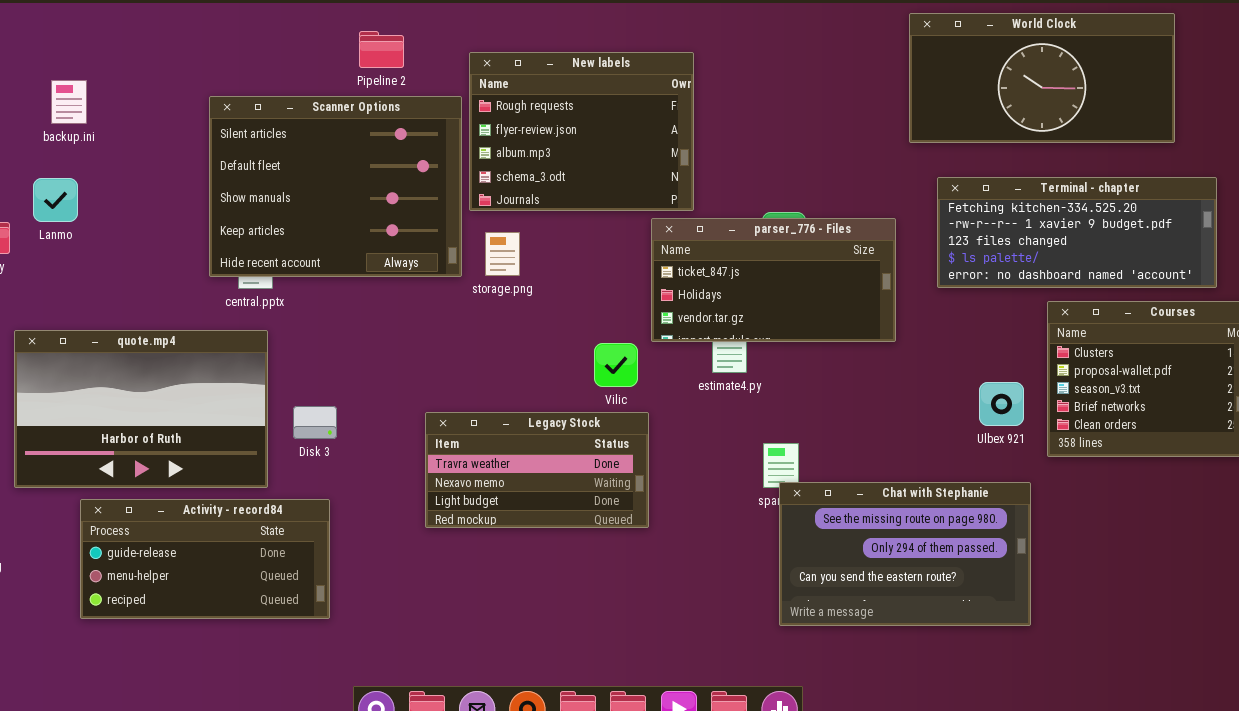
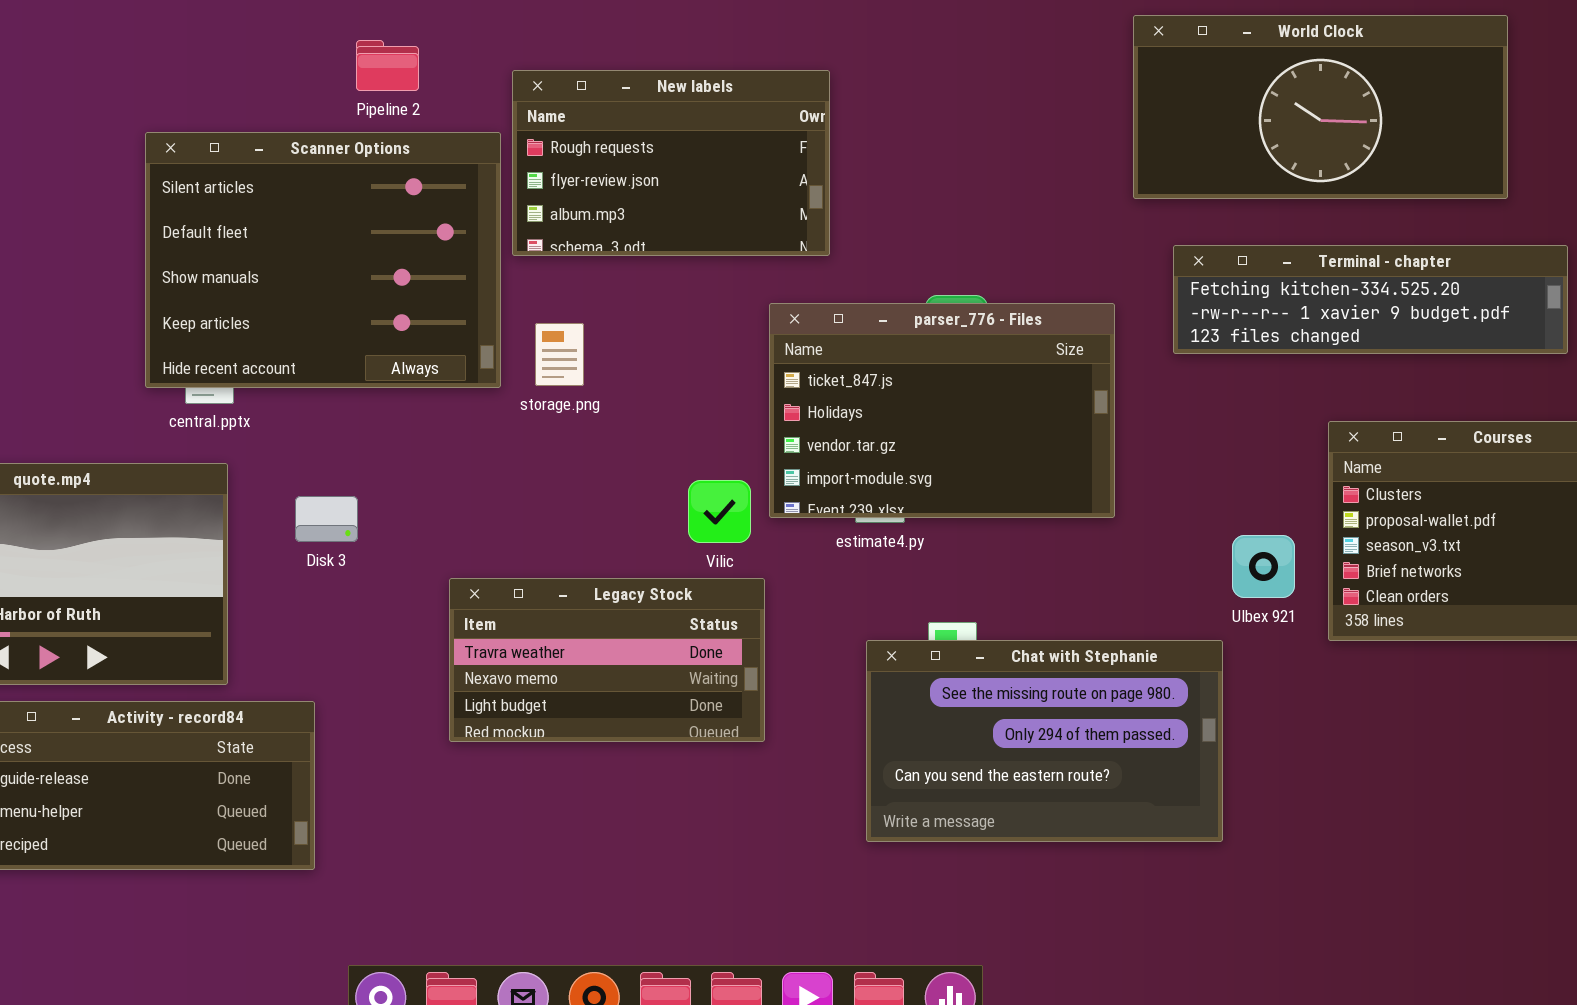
New labels: [469,52,694,211] -> [512,70,830,256], resized
Terminal - chapter: [937,177,1217,288] -> [1173,245,1568,354], resized
parser_776 - Files: [651,218,896,342] -> [769,303,1115,518], resized
Disk 3: [293,406,337,439] -> [295,496,358,542], moved
Chat with Stephanie: [779,482,1031,626] -> [866,640,1223,842], moved

